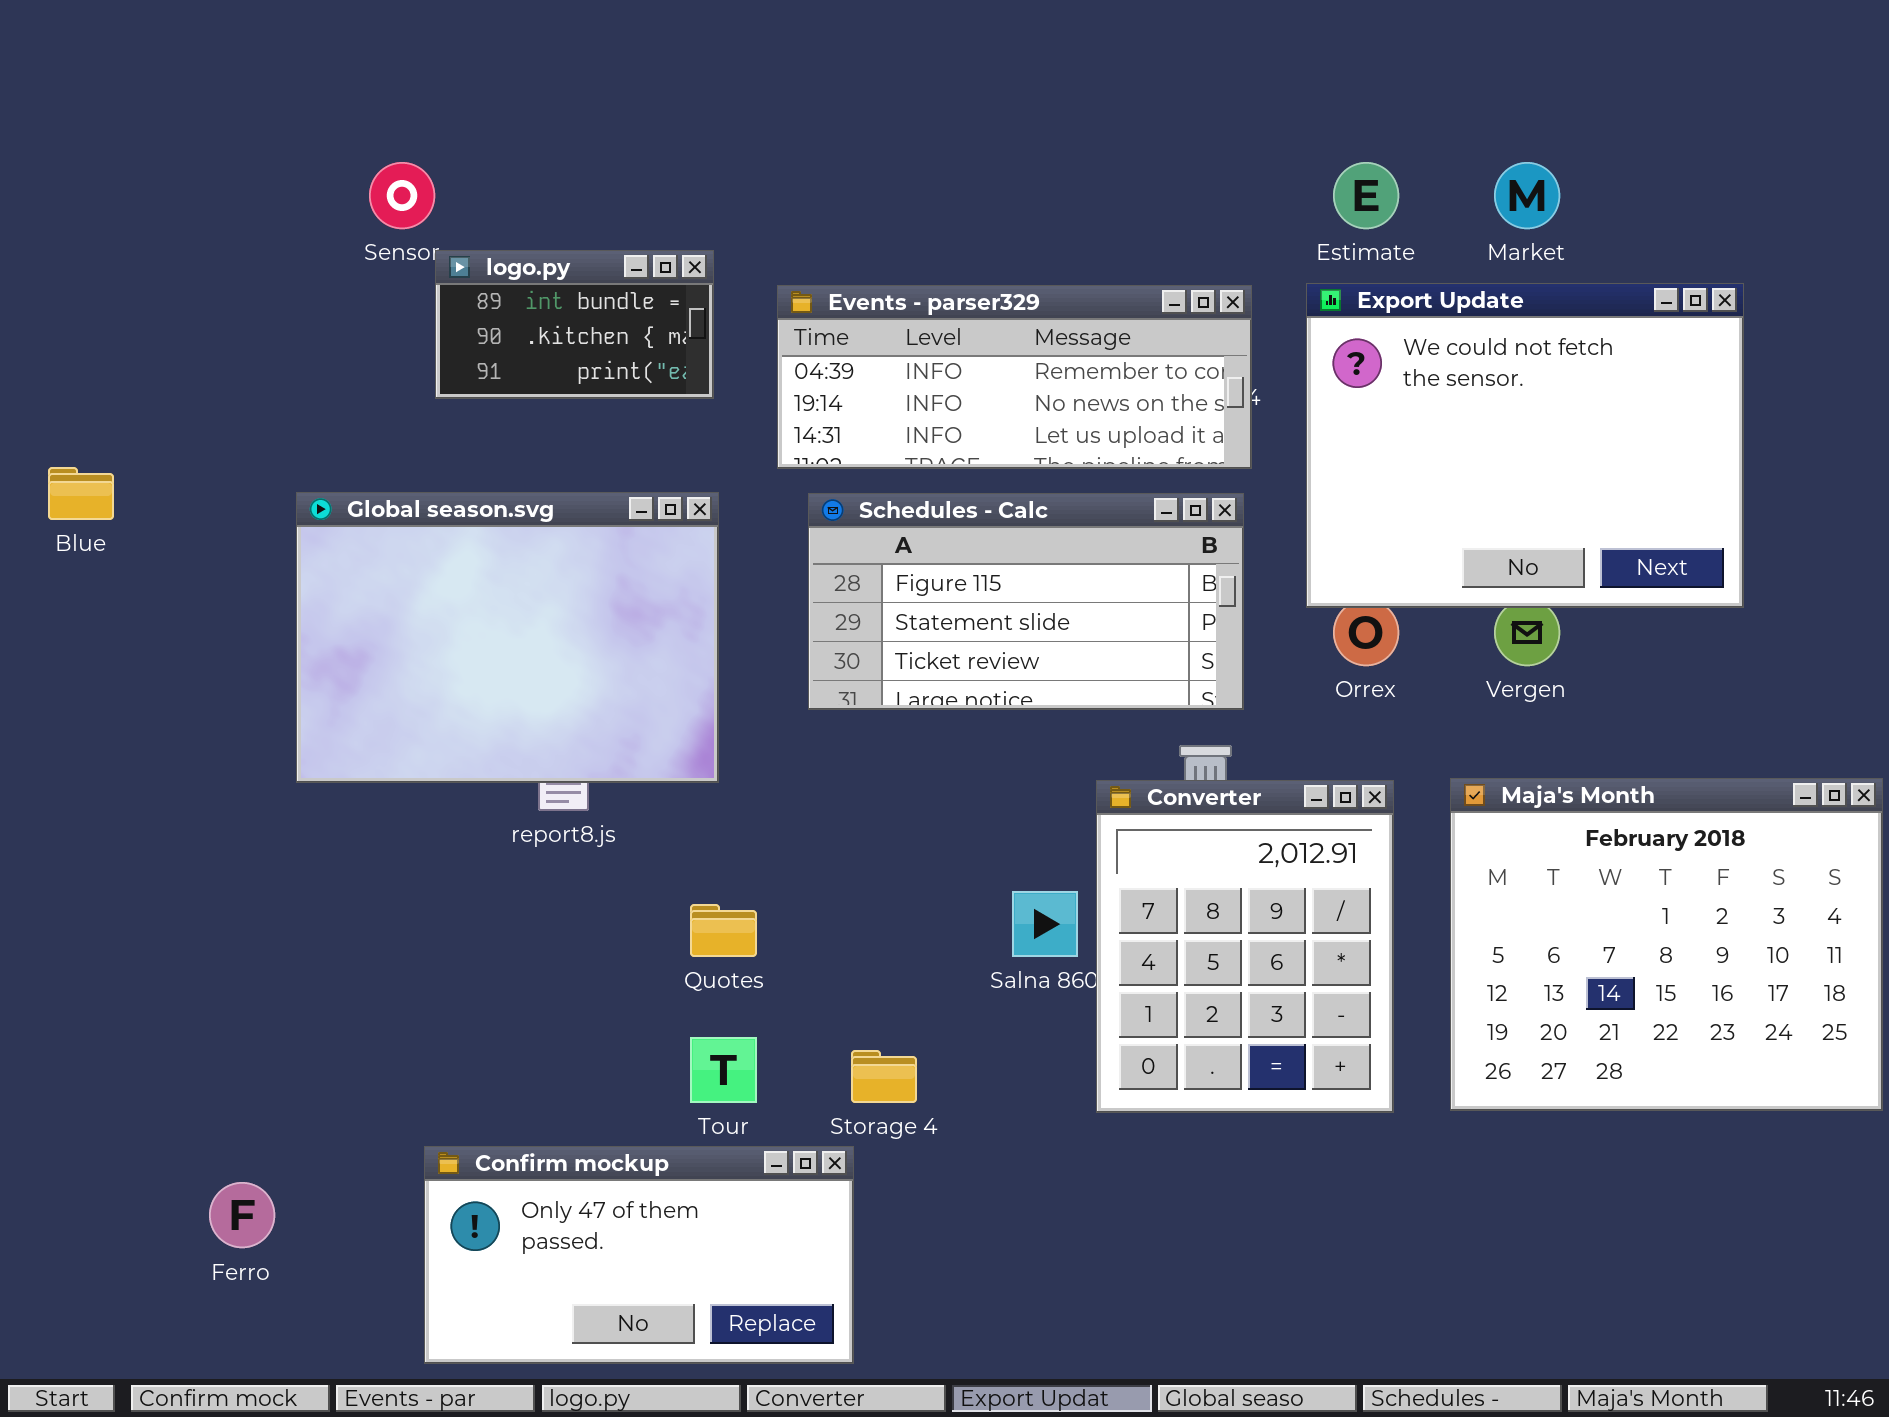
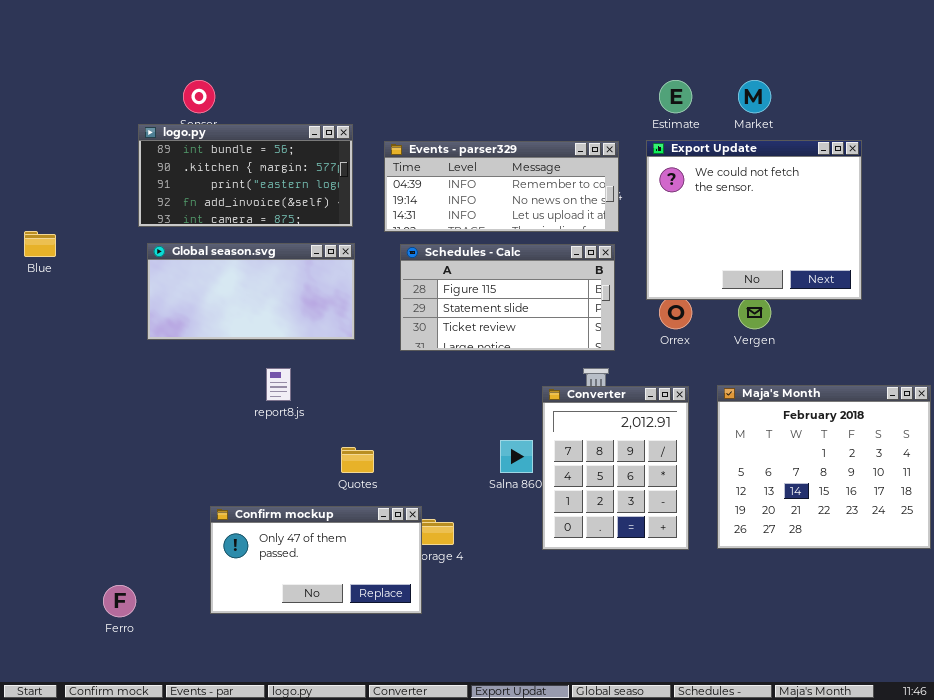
logo.py: [435,250,714,399] -> [138,124,353,227], resized
Global season.svg: [296,492,719,783] -> [147,243,355,340], resized
Confirm mockup: [424,1146,854,1364] -> [210,506,422,614], moved

